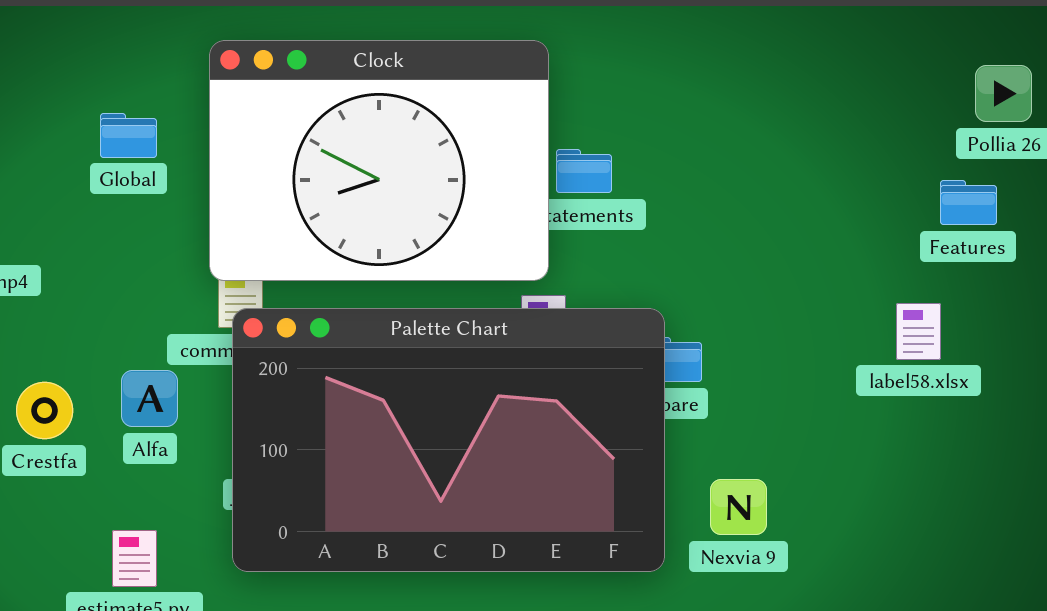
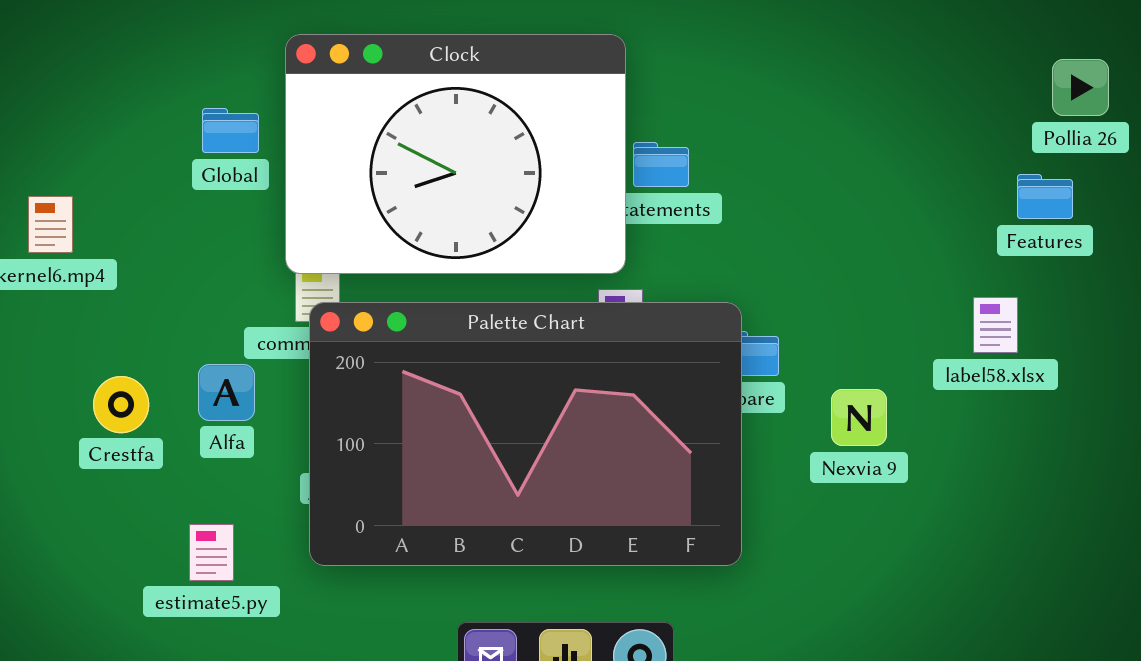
Global: [100,113,157,158] -> [202,108,259,153], moved
Nexvia 9: [710,479,767,535] -> [831,389,887,446], moved

